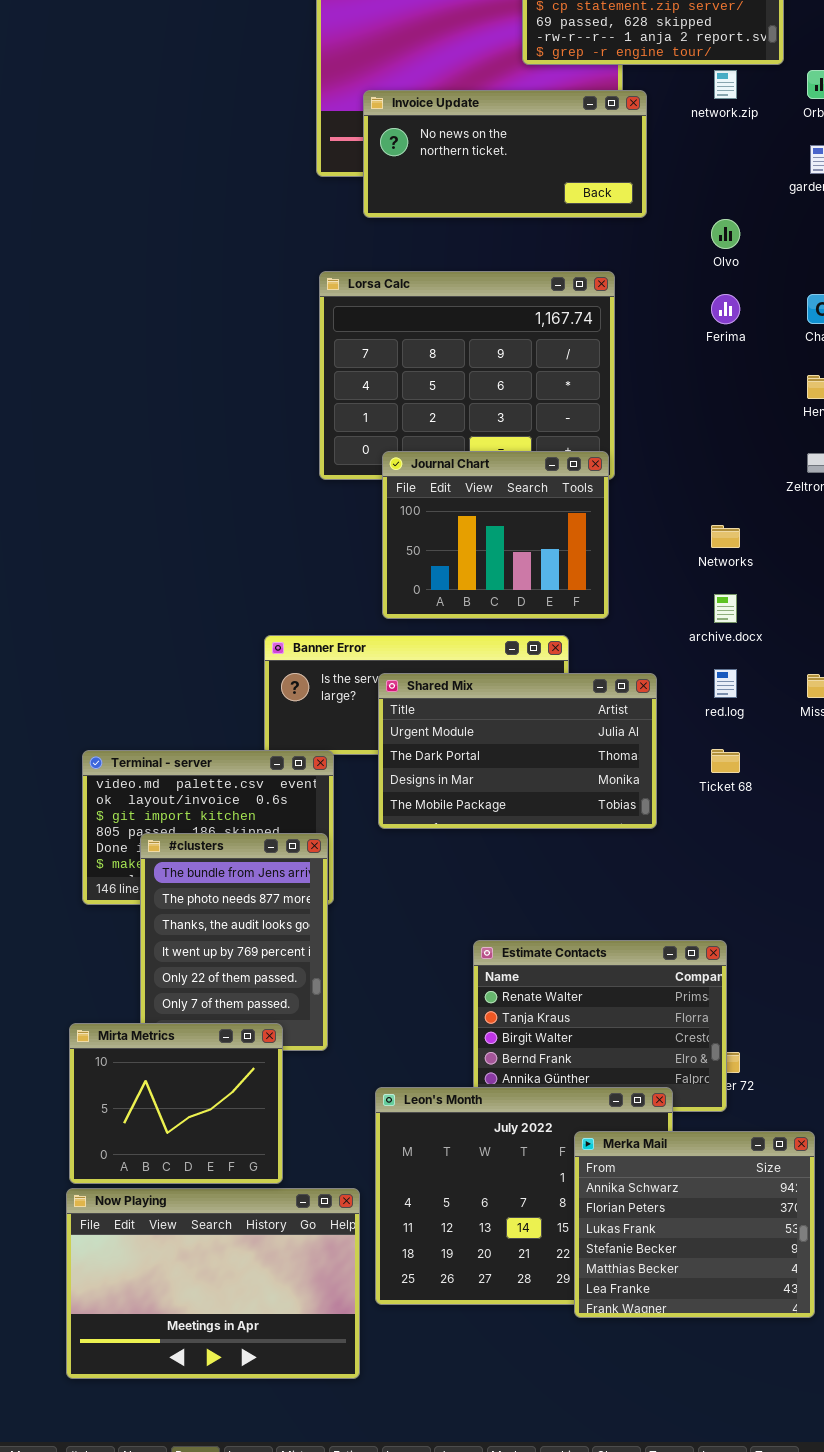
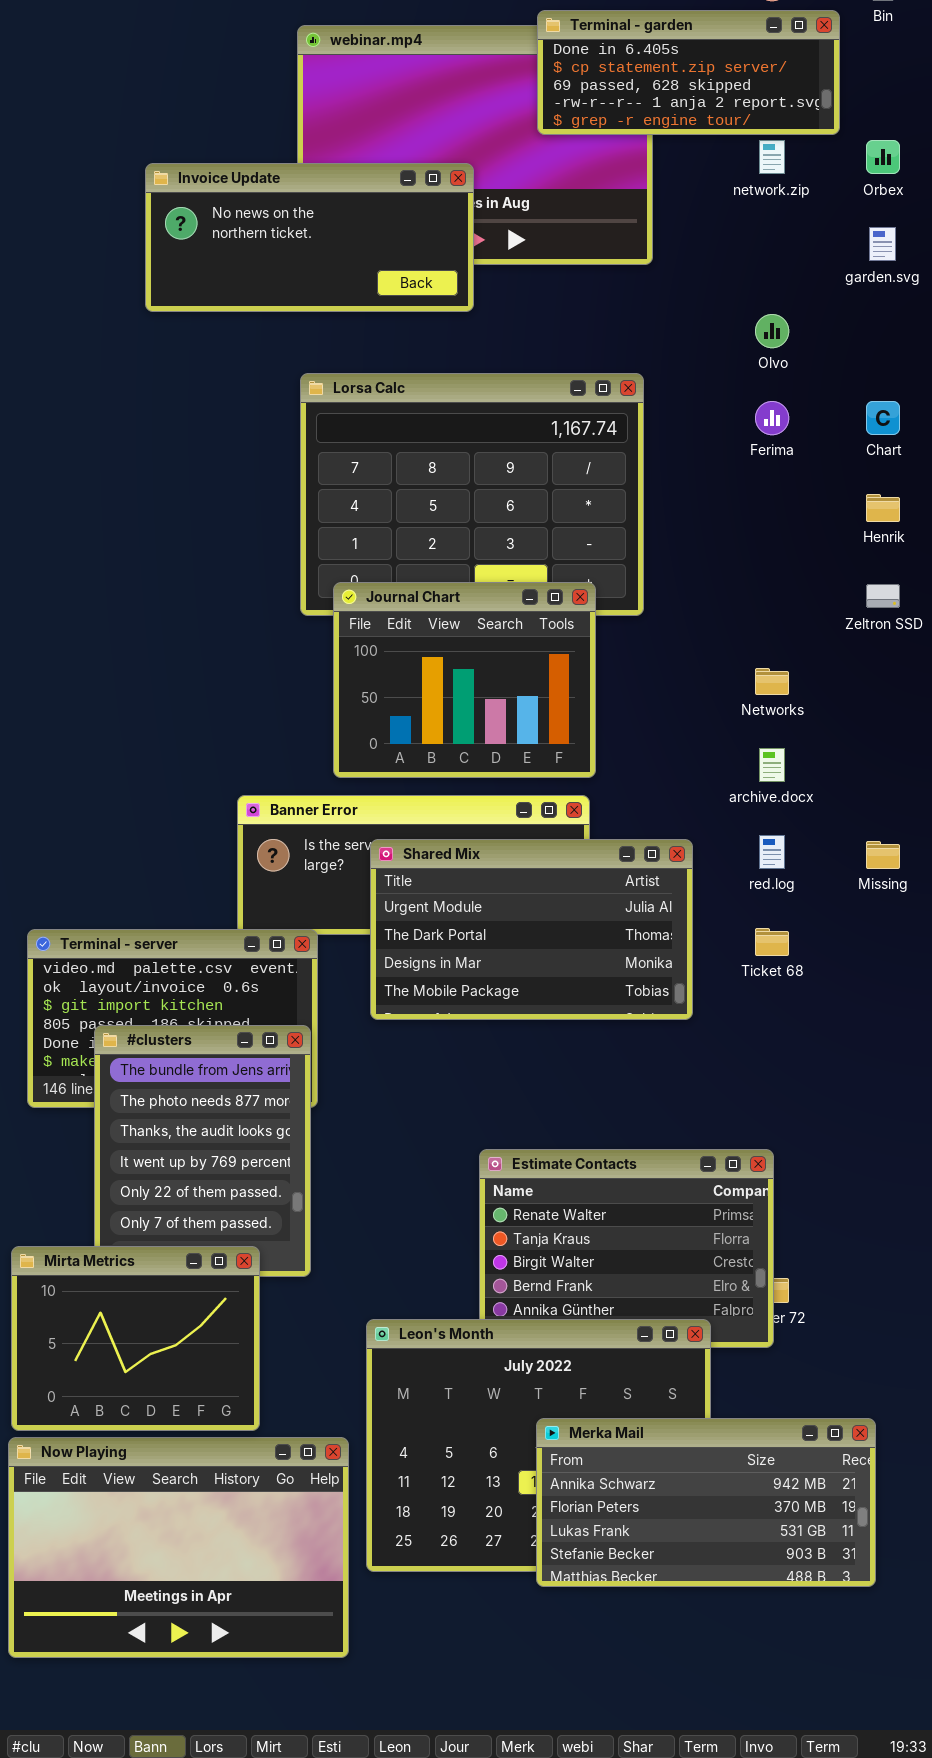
Invoice Update: [363,90,647,218] -> [145,163,474,312], moved
Journal Chart: [382,451,609,619] -> [333,582,596,778], moved
Merka Mail: [574,1131,815,1318] -> [536,1418,876,1587], resized

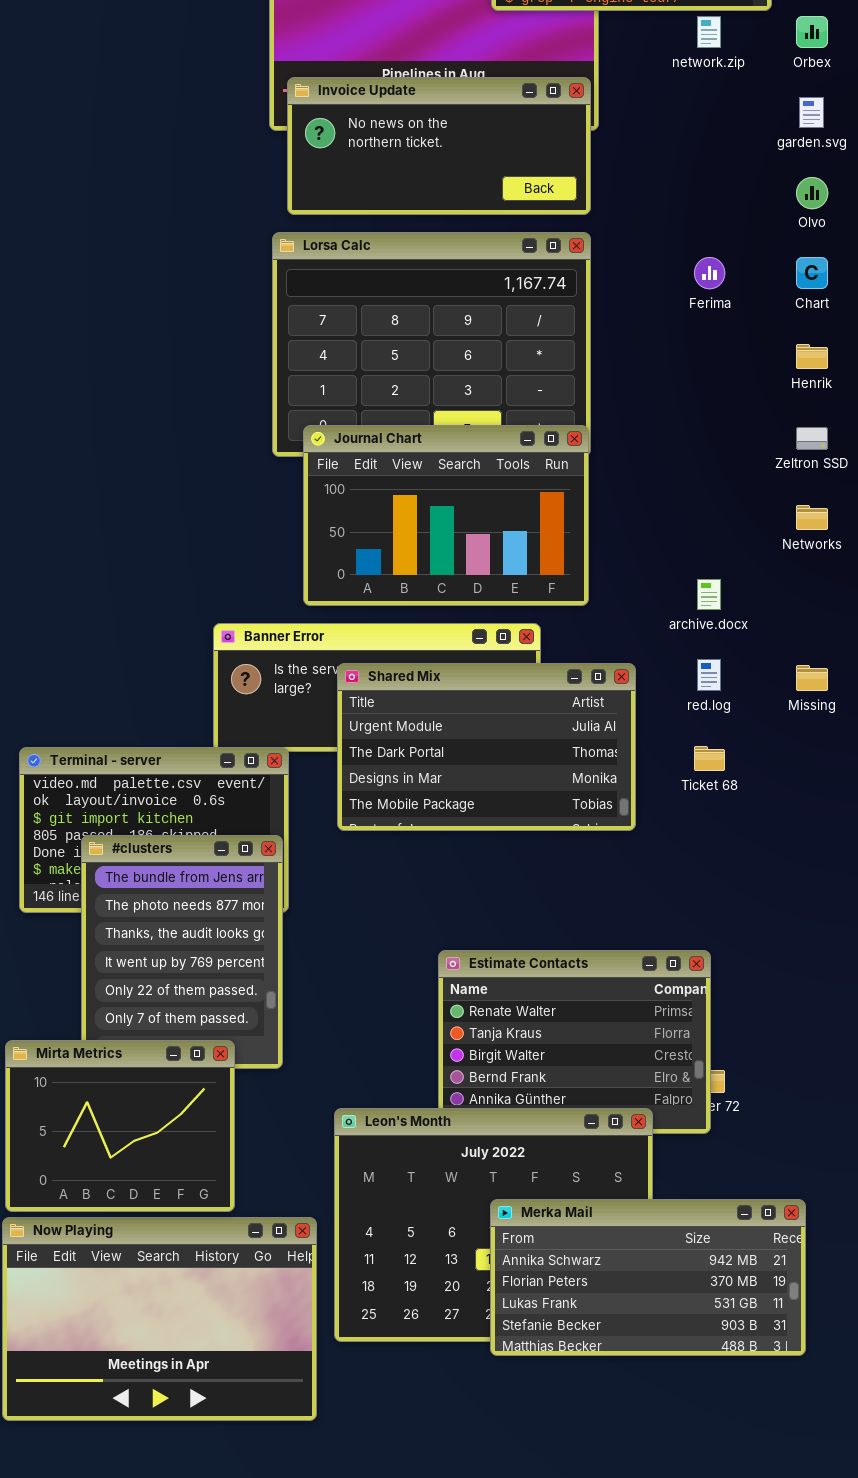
Invoice Update: [145,163,474,312] -> [287,77,591,215], moved
Olvo: [755,314,789,348] -> [796,177,828,209], moved
Journal Chart: [333,582,596,778] -> [303,425,589,606], resized
Networks: [755,668,789,695] -> [796,505,828,530], moved

